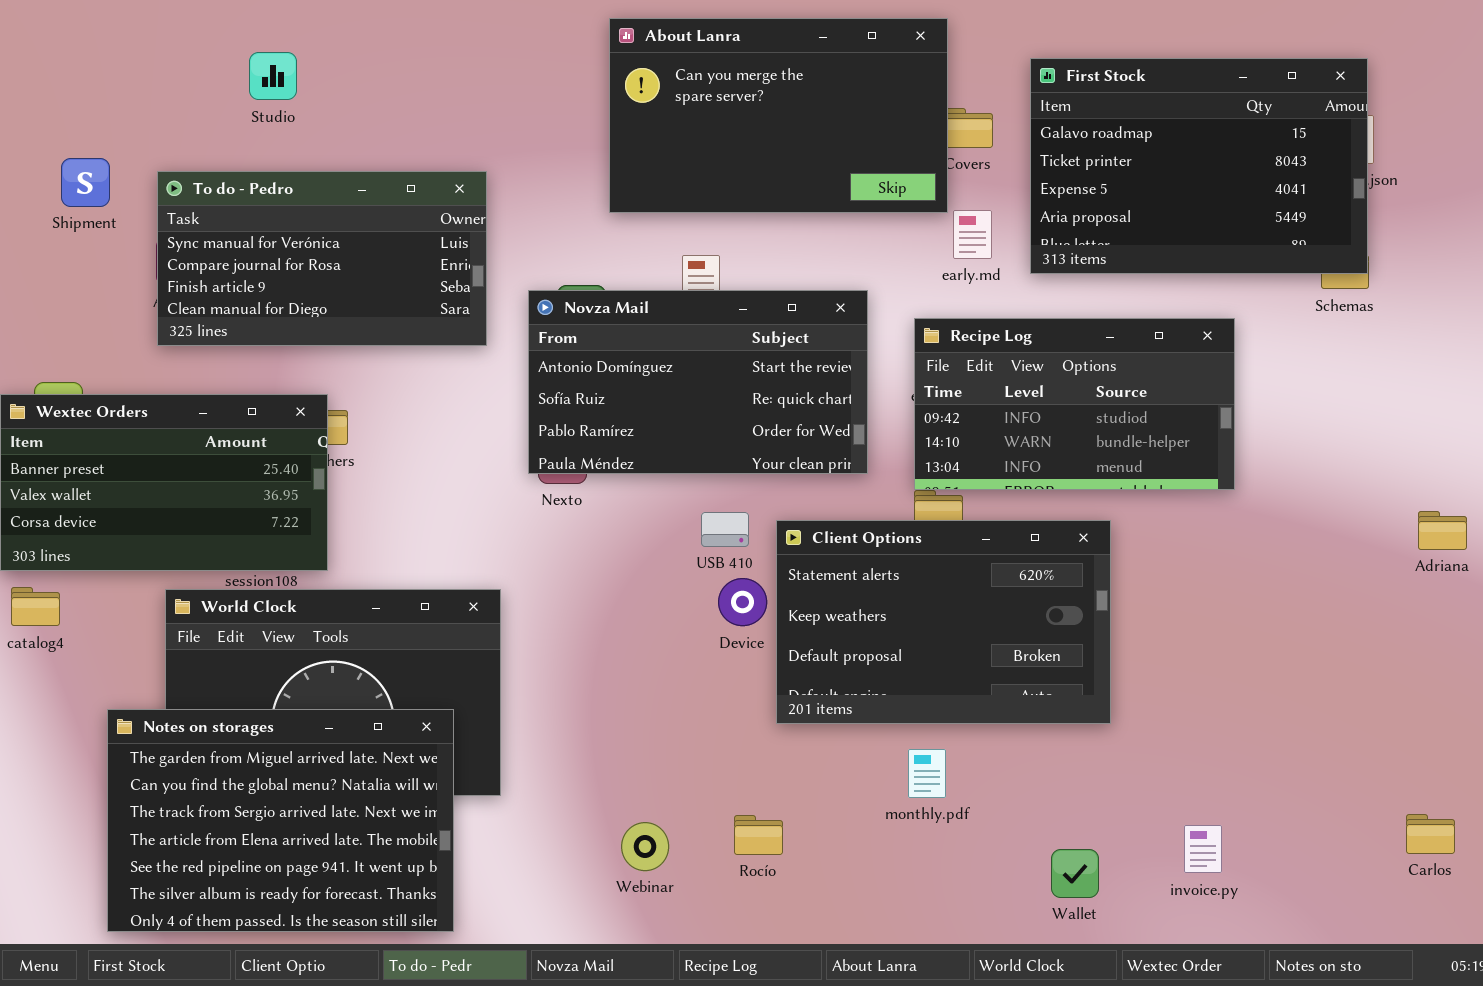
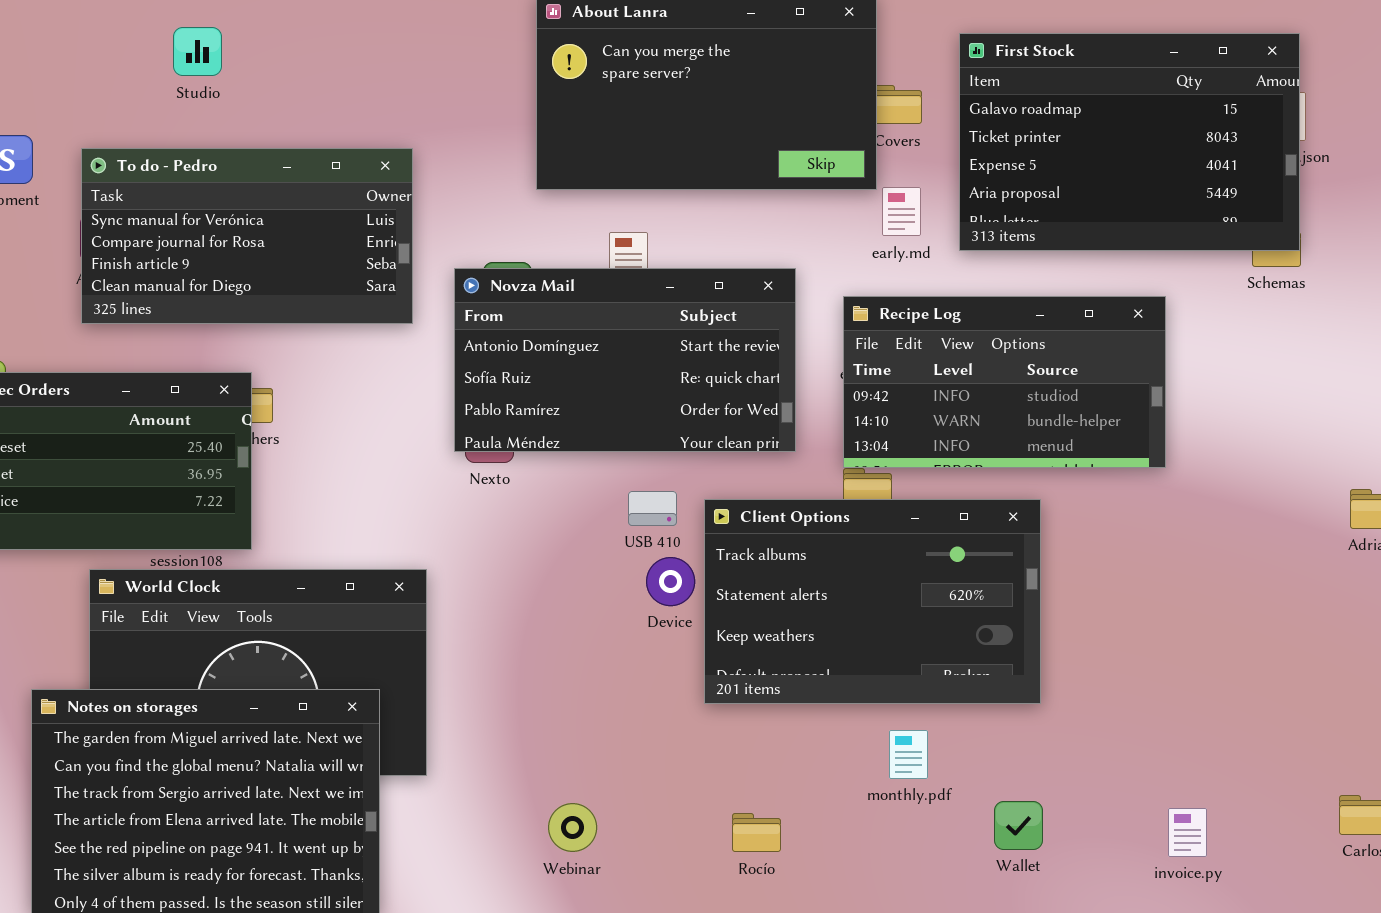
Client Options: [776,520,1111,724] -> [704,499,1041,704], scrolled up 1 row
monthly.pdf: [908,749,946,798] -> [889,730,928,779], moved
Rocío: [734,815,783,855] -> [732,813,781,852], moved
invoice.py: [1184,825,1222,873] -> [1168,808,1207,857], moved
Wallet: [1051,849,1099,898] -> [994,801,1043,850], moved

